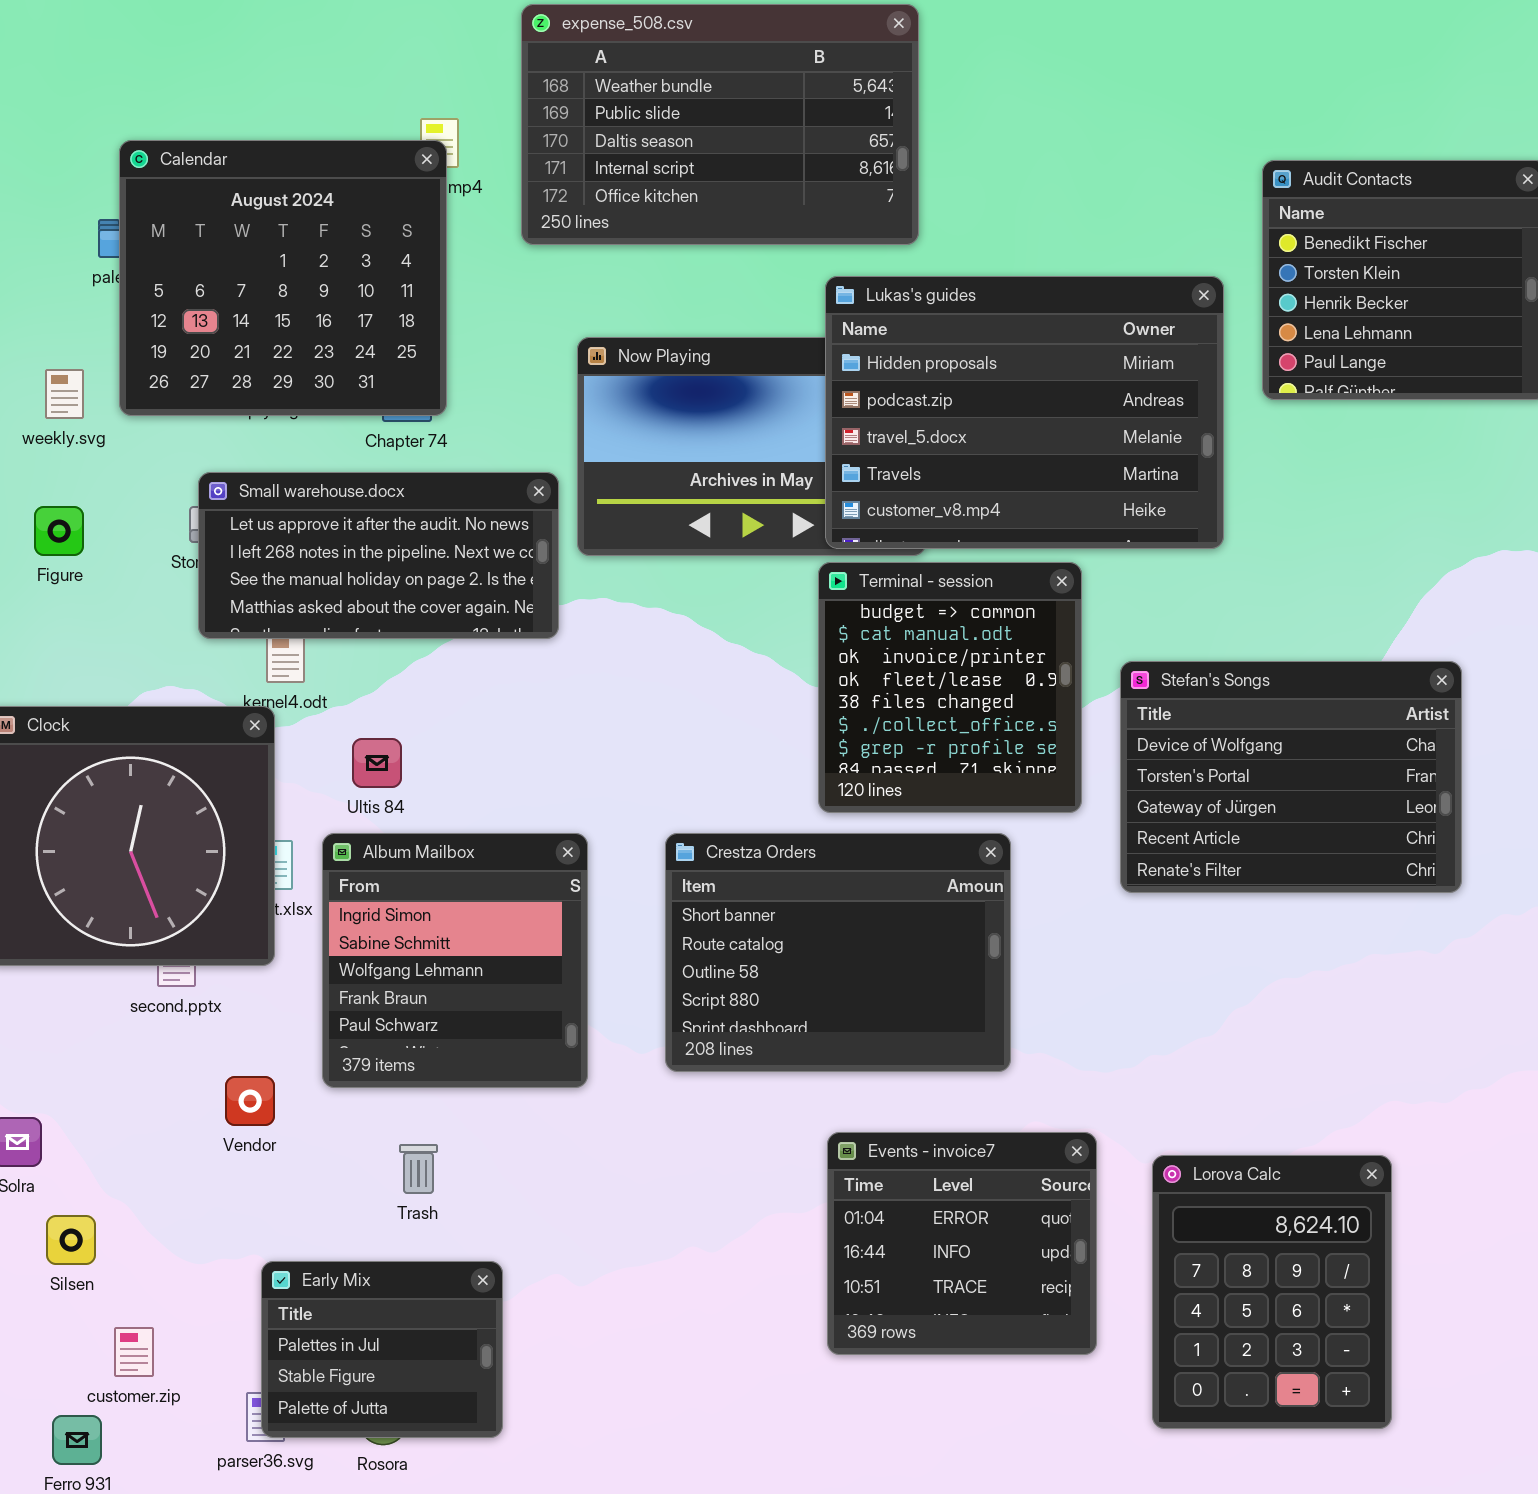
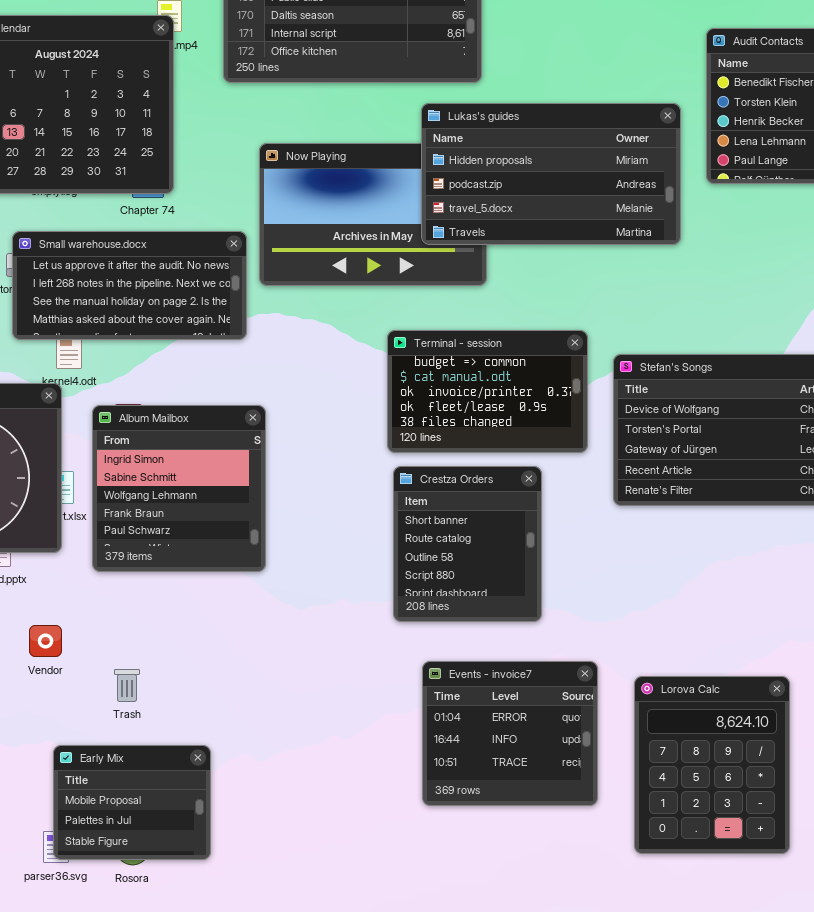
Lukas's guides: [825,276,1224,549] -> [421,103,681,245], resized
Terminal - session: [818,562,1082,813] -> [387,330,588,453], resized
Album Mailbox: [322,833,588,1088] -> [92,405,266,572], moved
Crestza Orders: [665,833,1011,1072] -> [393,466,542,622], resized
Trash: [399,1144,438,1194] -> [114,669,140,702], moved
Early Mix: [261,1261,503,1438] -> [53,745,211,860], scrolled up 1 row

